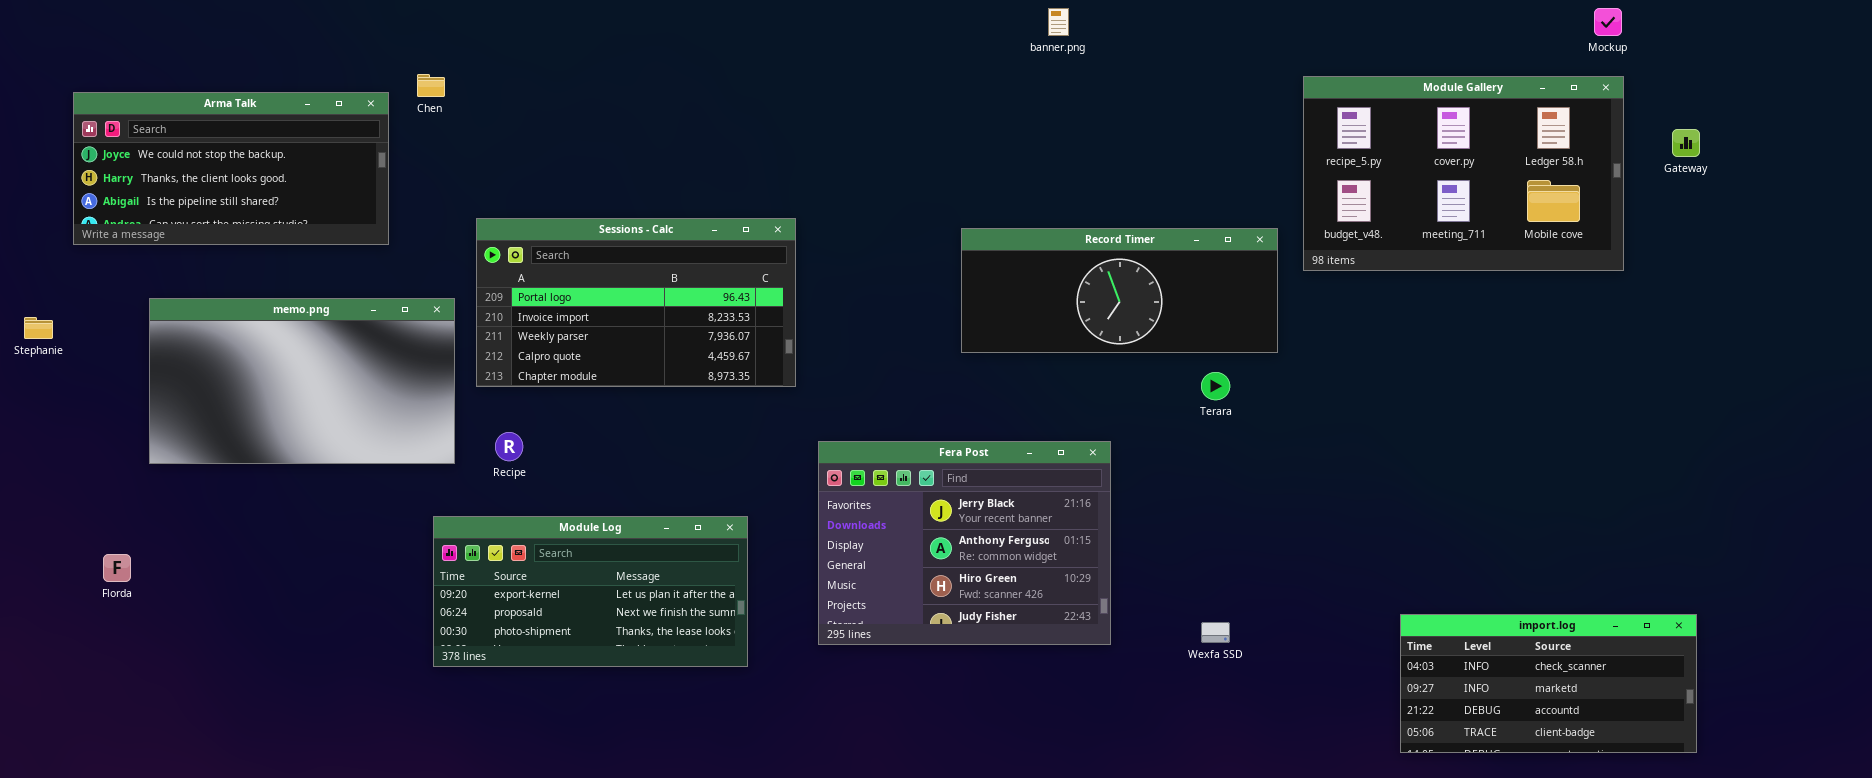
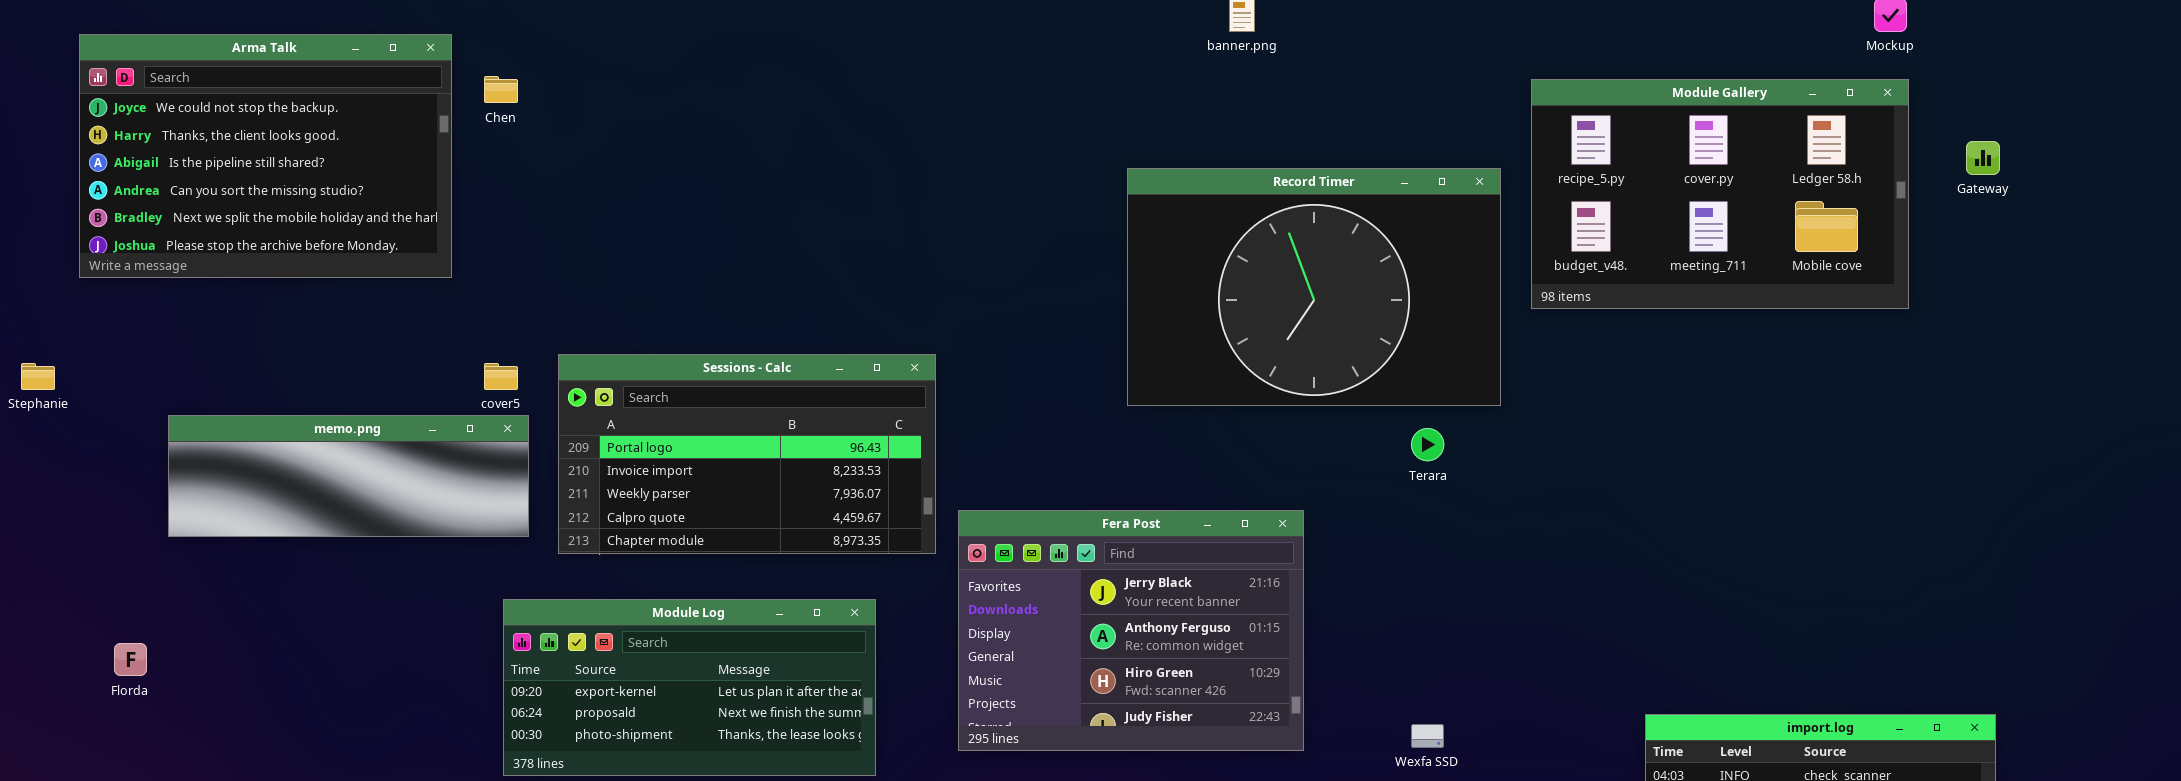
Arma Talk: [73,92,389,245] -> [79,34,452,278], resized
Sessions - Calc: [476,218,796,387] -> [558,354,936,554], moved
Record Timer: [961,228,1278,353] -> [1127,168,1501,406], resized
memo.png: [149,298,455,464] -> [168,415,529,537], resized

